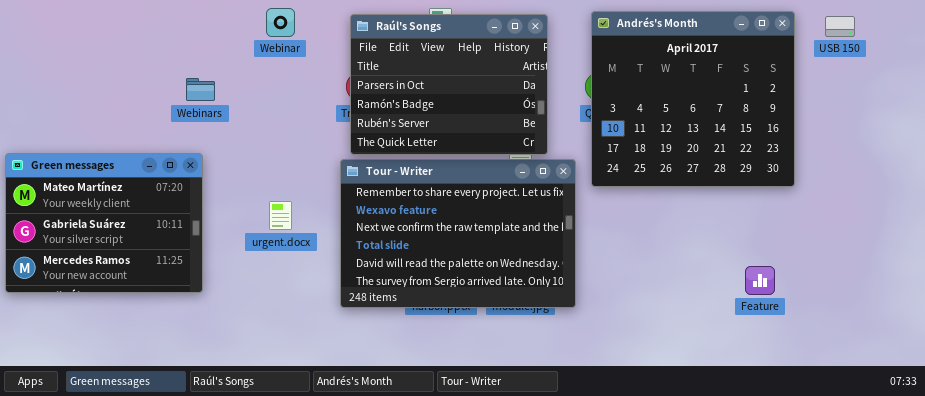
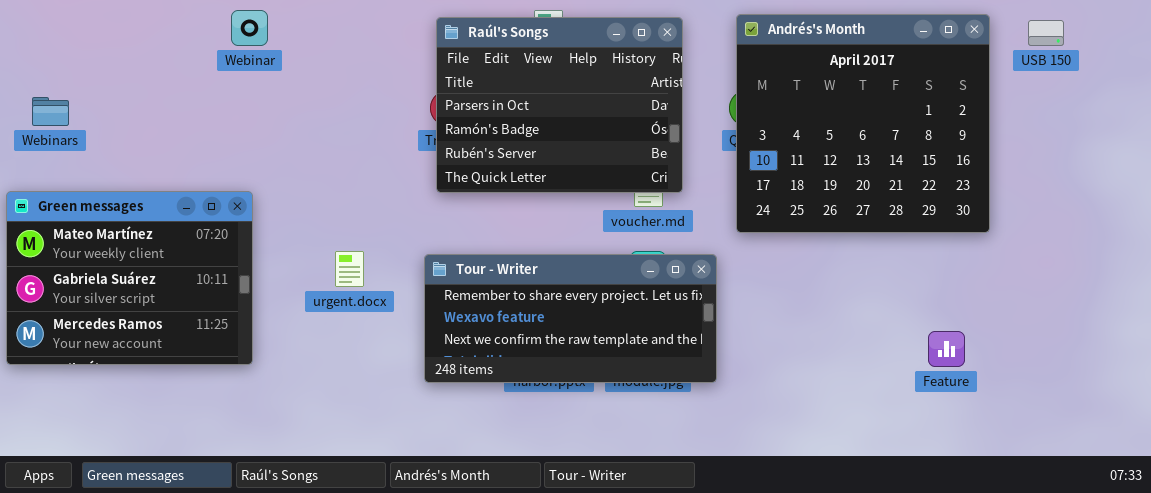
Webinar: [266,8,295,37] -> [231,10,268,46], moved
Webinars: [186,78,215,101] -> [32,97,69,126], moved
Tour - Writer: [340,159,576,308] -> [424,254,717,383], resized

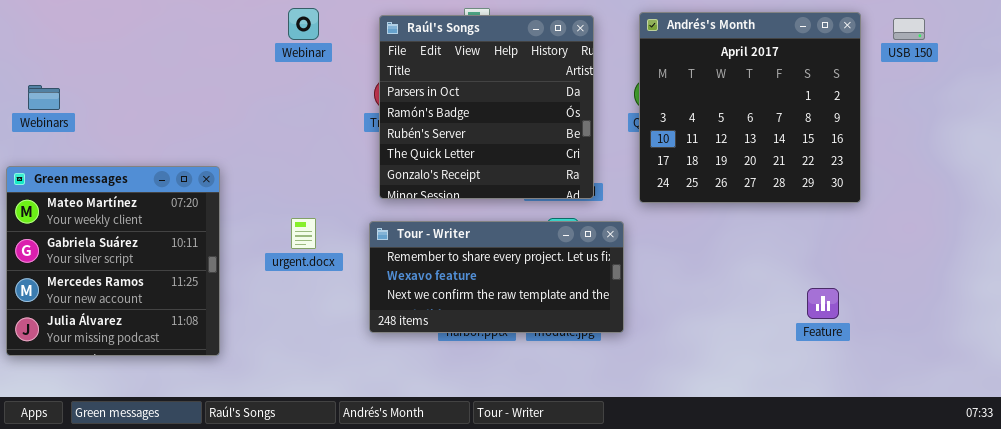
Webinar: [231,10,268,46] -> [288,8,319,40], moved
Raúl's Songs: [436,17,683,193] -> [379,15,594,199], resized
Green messages: [6,191,253,365] -> [6,166,220,356], resized

